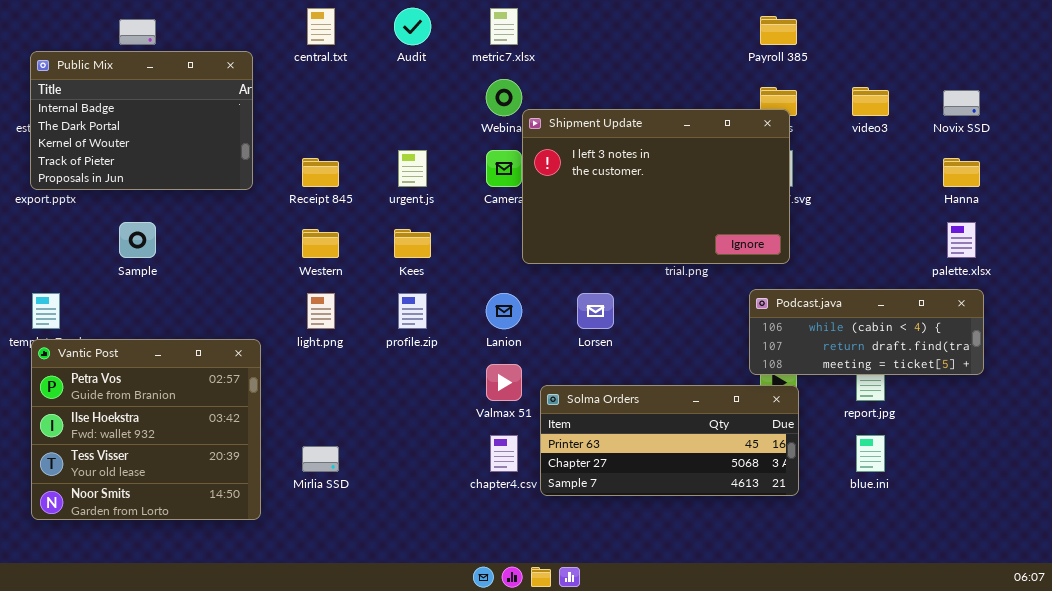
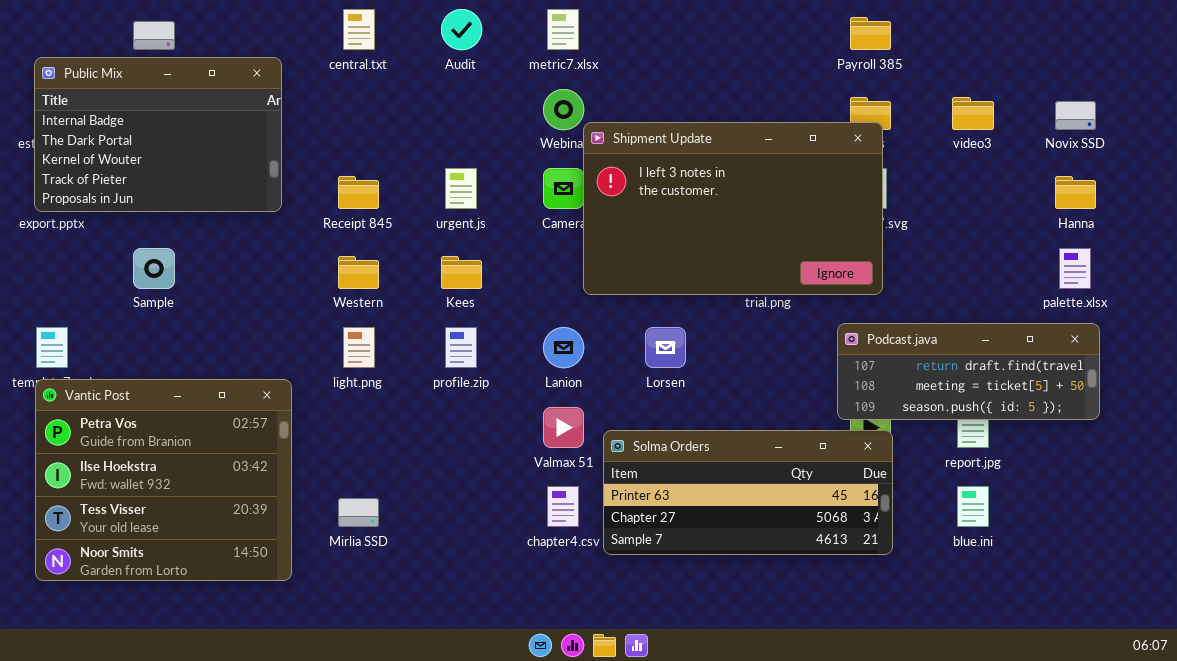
Podcast.java: [749,289,984,375] -> [837,323,1100,420], scrolled down 1 row

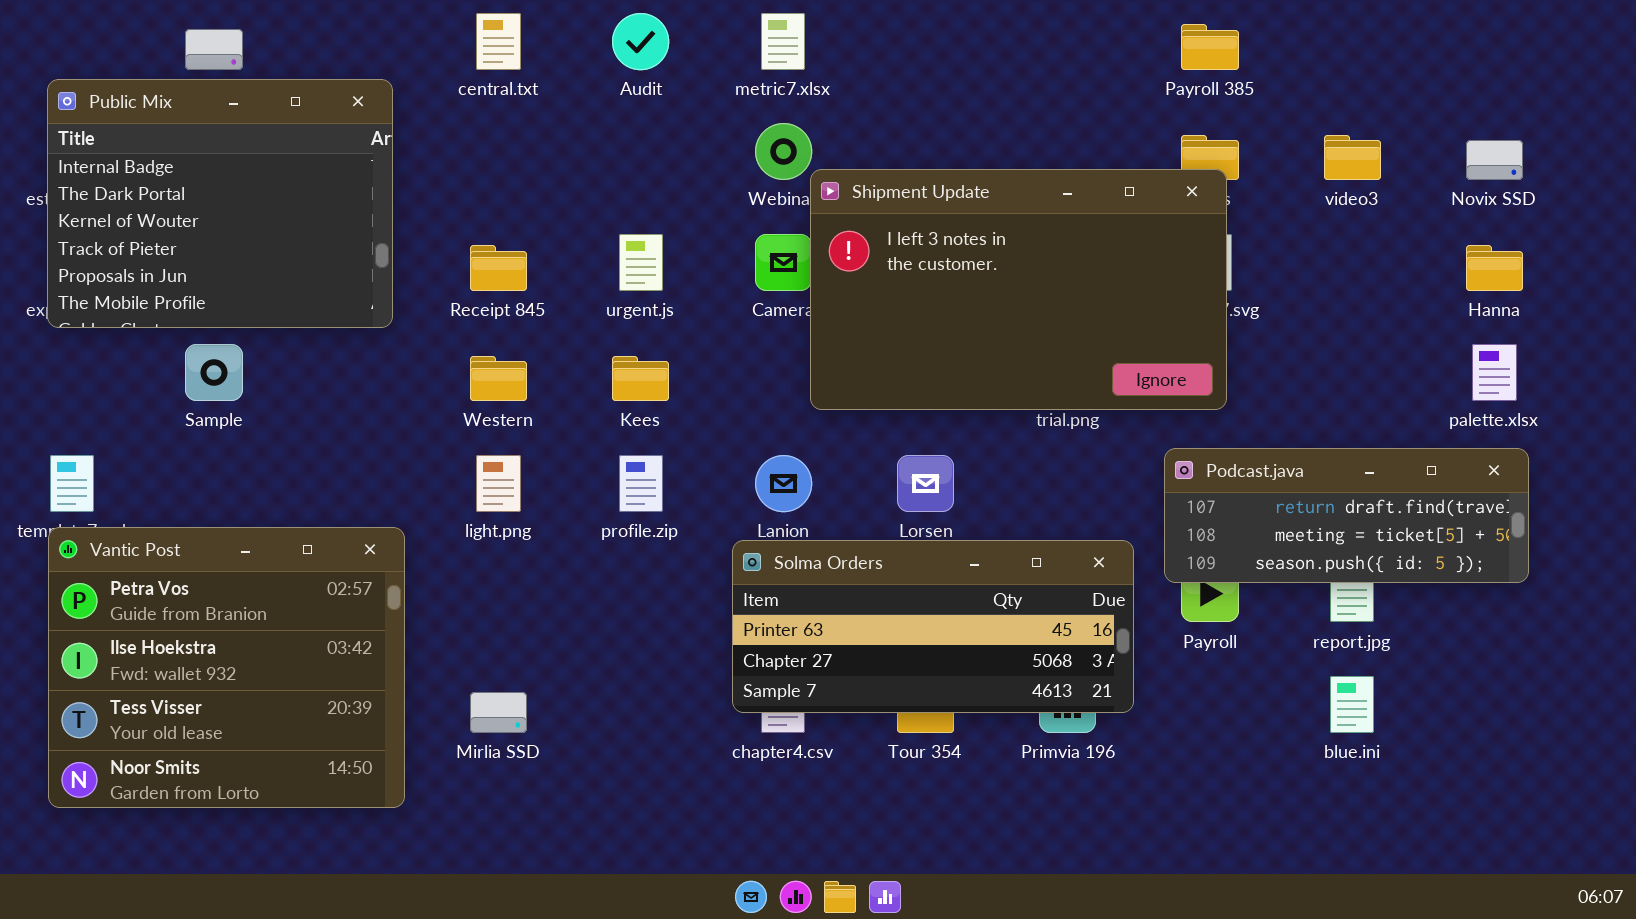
Public Mix: [34,57,282,212] -> [47,79,393,328], resized
Solma Orders: [603,430,893,555] -> [732,540,1134,713], moved

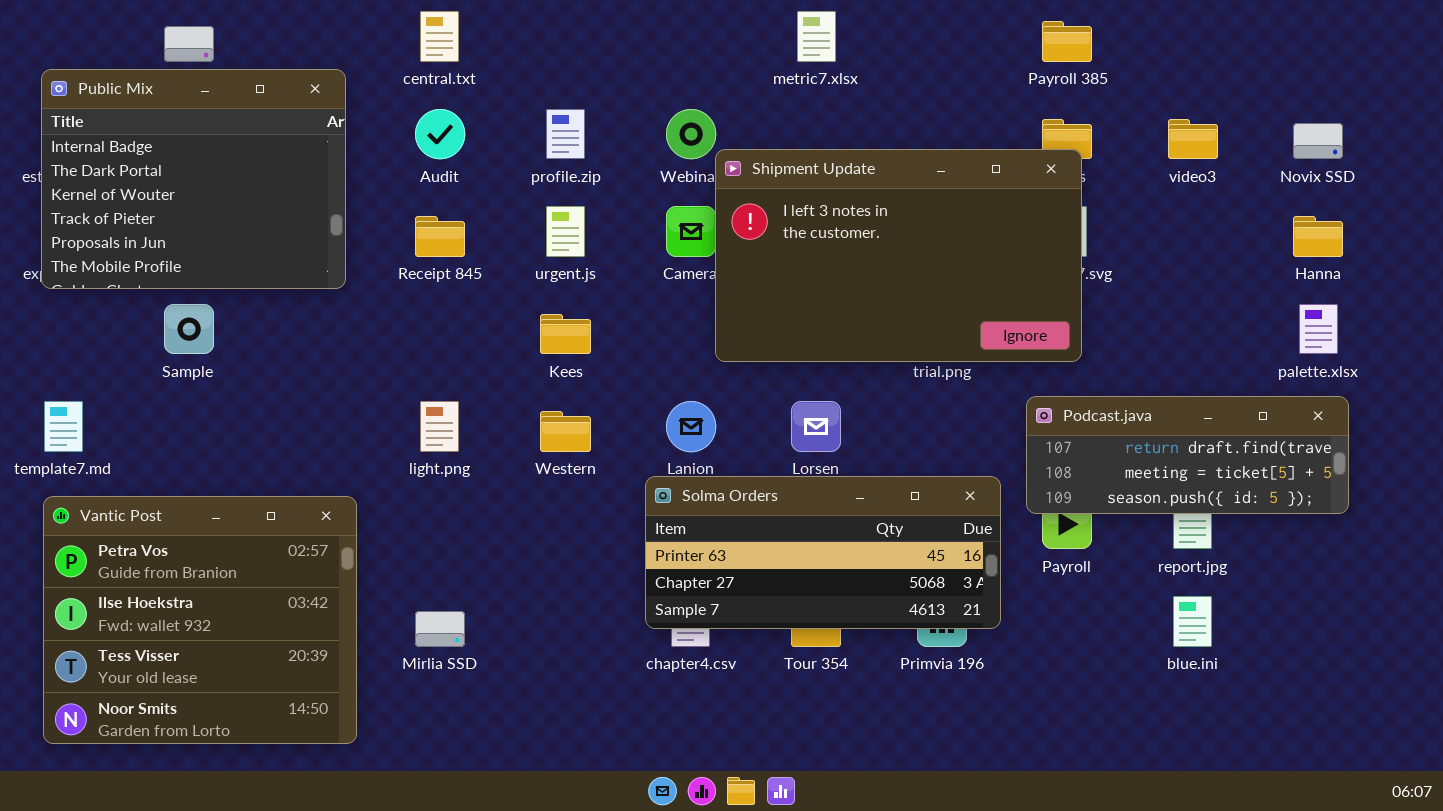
Audit: [612,13,669,70] -> [415,109,465,159], moved
metric7.xlsx: [761,13,805,70] -> [797,11,836,62], moved
Western: [470,356,527,401] -> [540,411,591,452], moved
profile.zip: [619,455,663,512] -> [546,109,585,159], moved
Vantic Post: [48,527,405,808] -> [43,496,357,744], moved

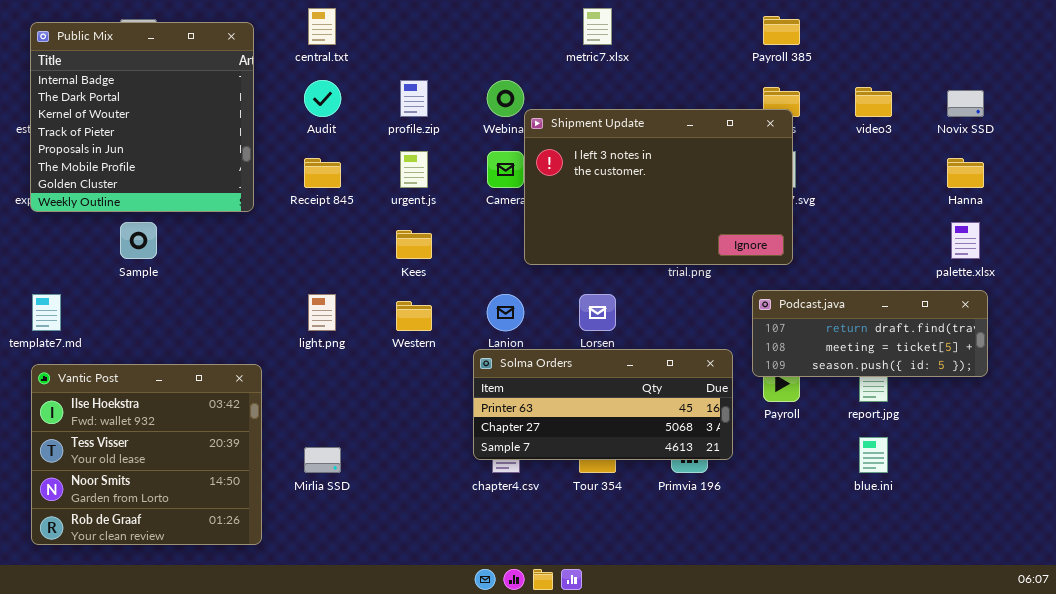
Public Mix: [41,69,346,289] -> [30,22,254,212], resized
Vantic Post: [43,496,357,744] -> [31,364,262,545], scrolled down 1 row

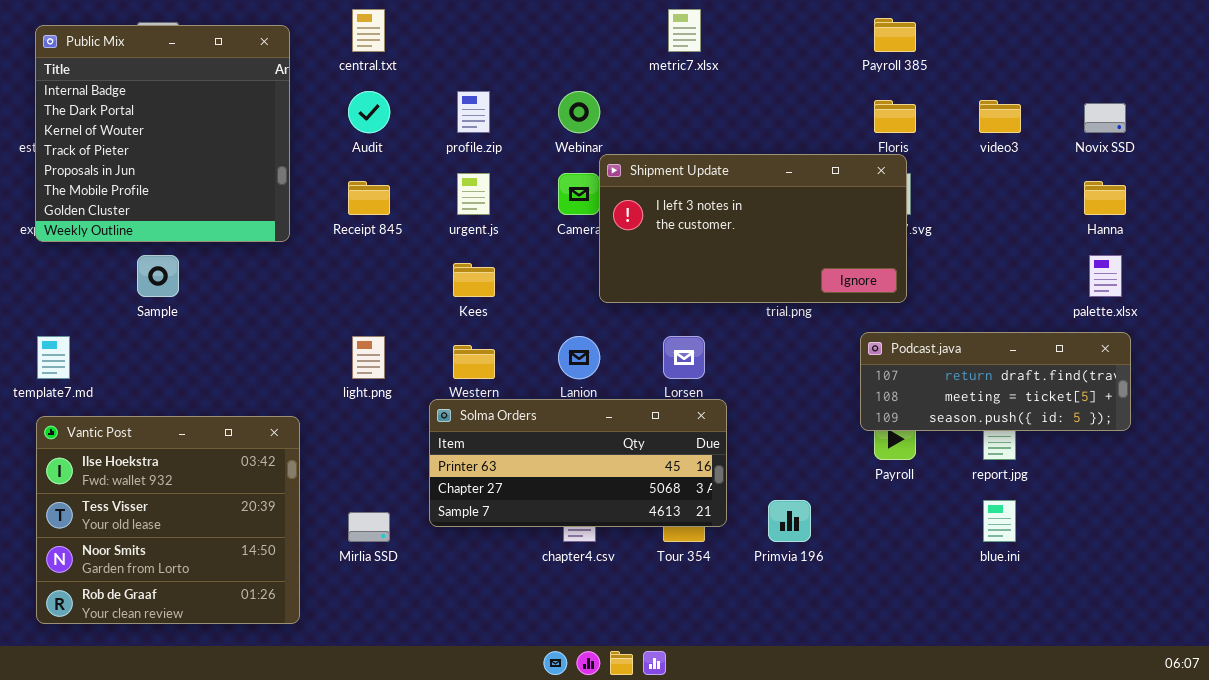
Shipment Update: [524,109,793,265] -> [599,154,907,303], resized
Solma Orders: [473,349,733,460] -> [429,399,727,527], moved

